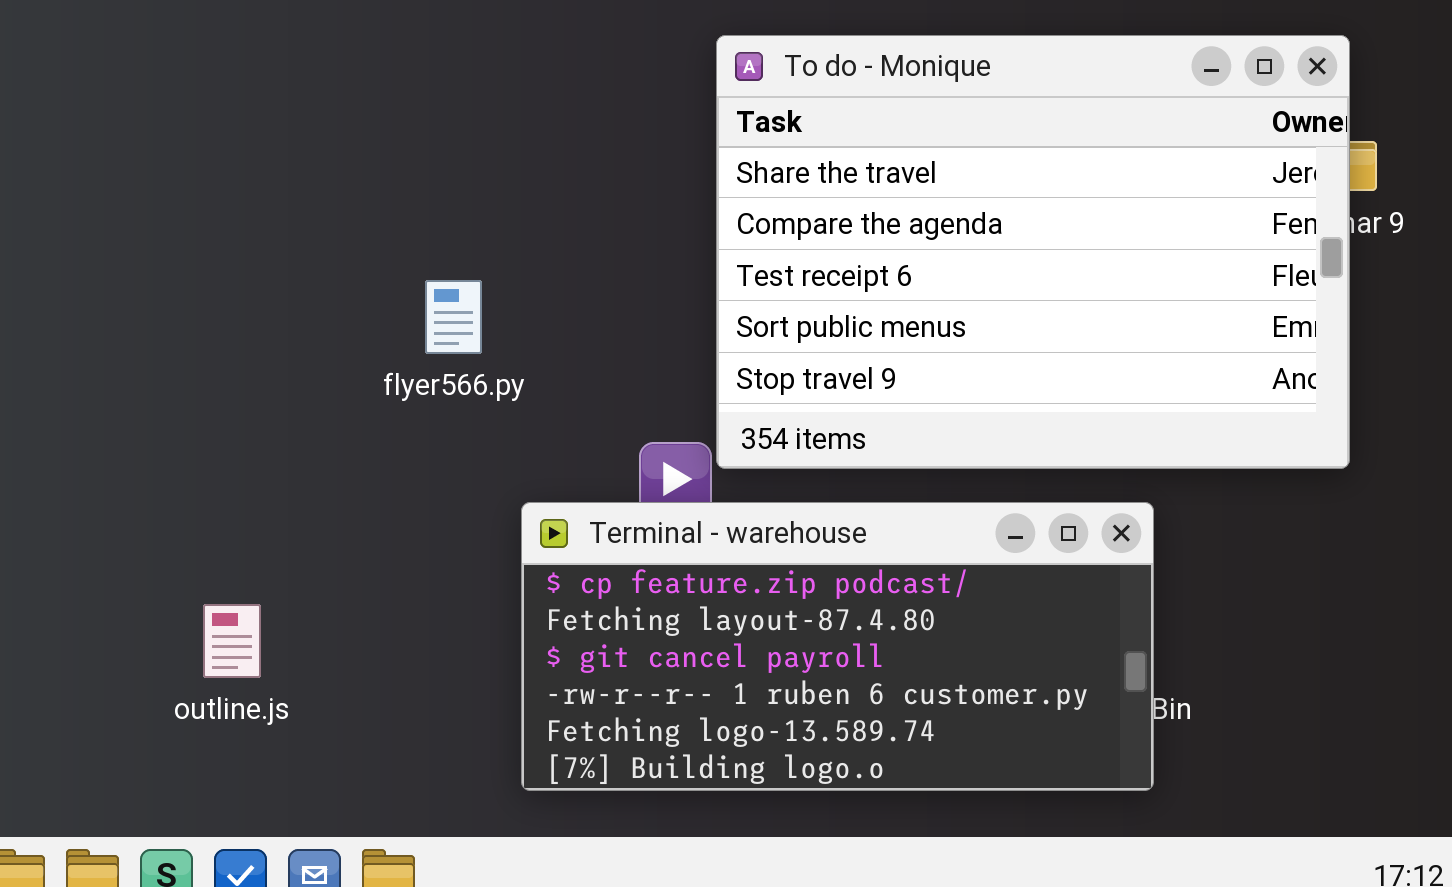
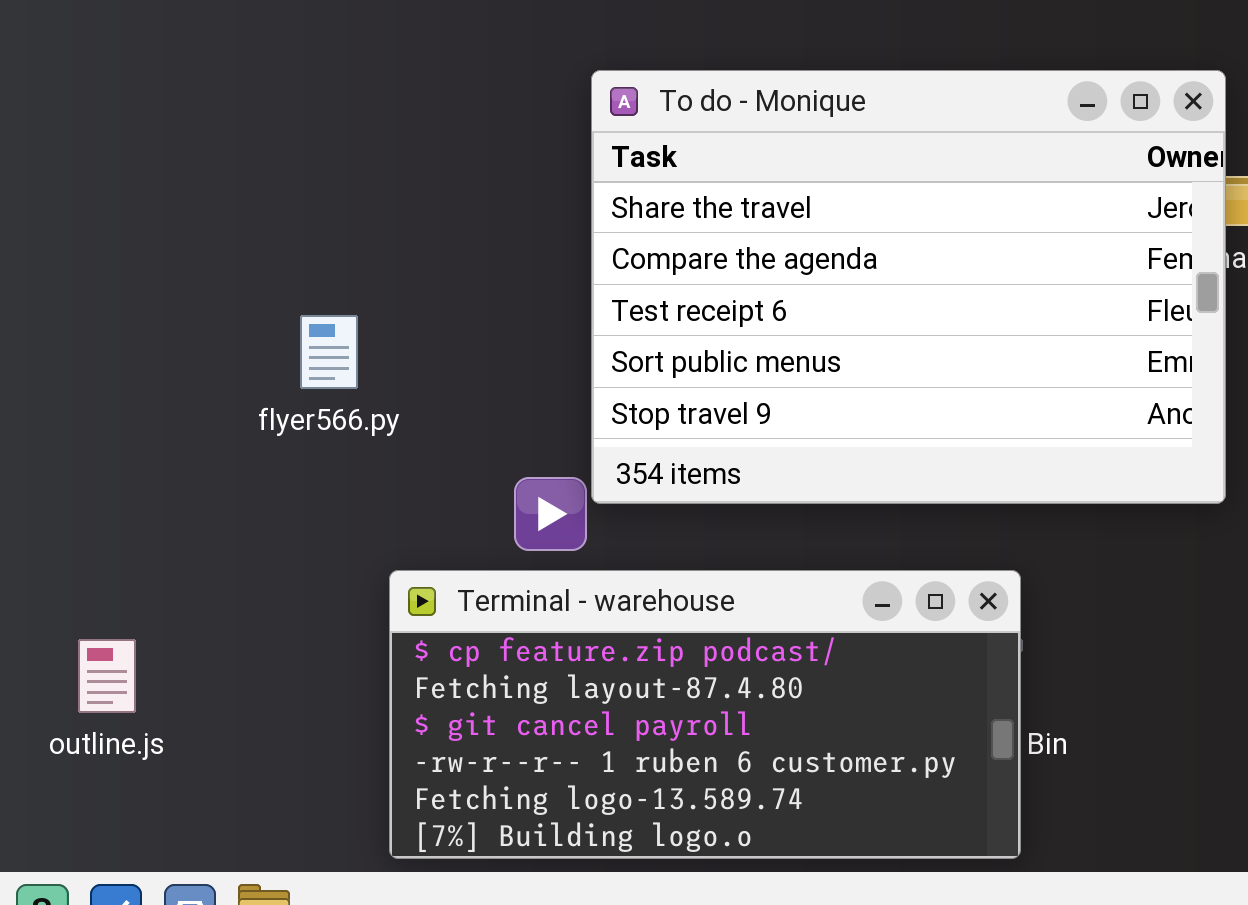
Terminal - warehouse: [521,502,1154,791] -> [389,570,1021,859], moved

